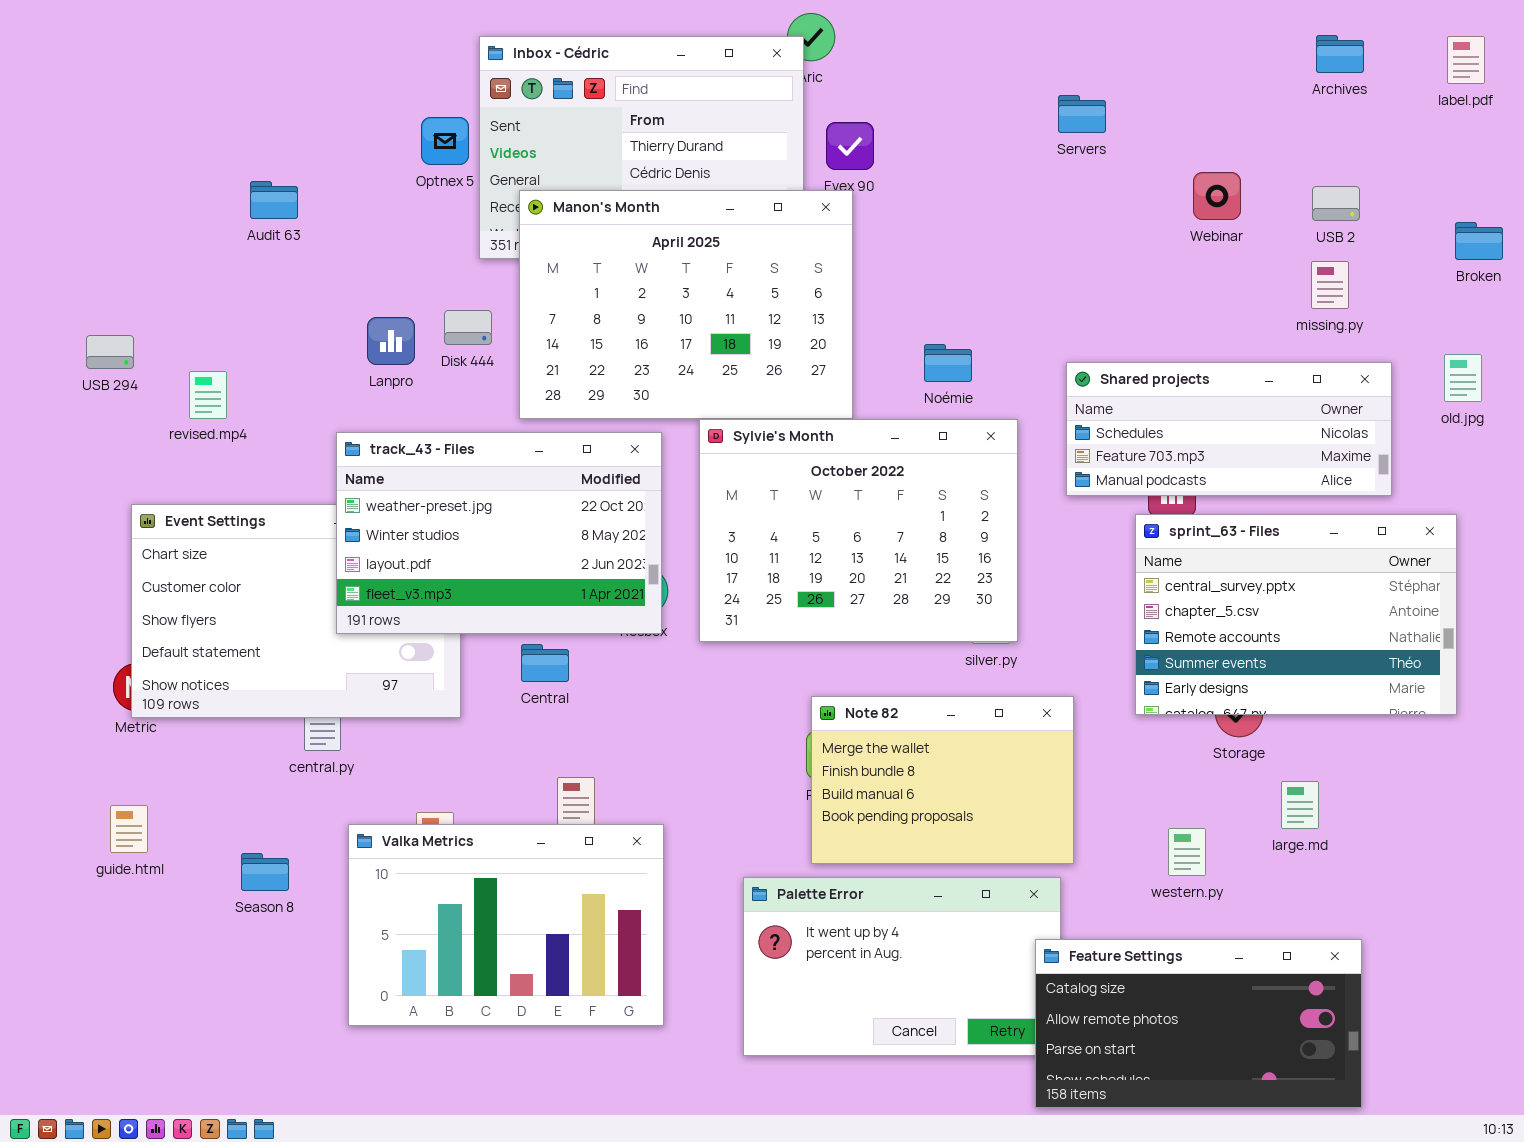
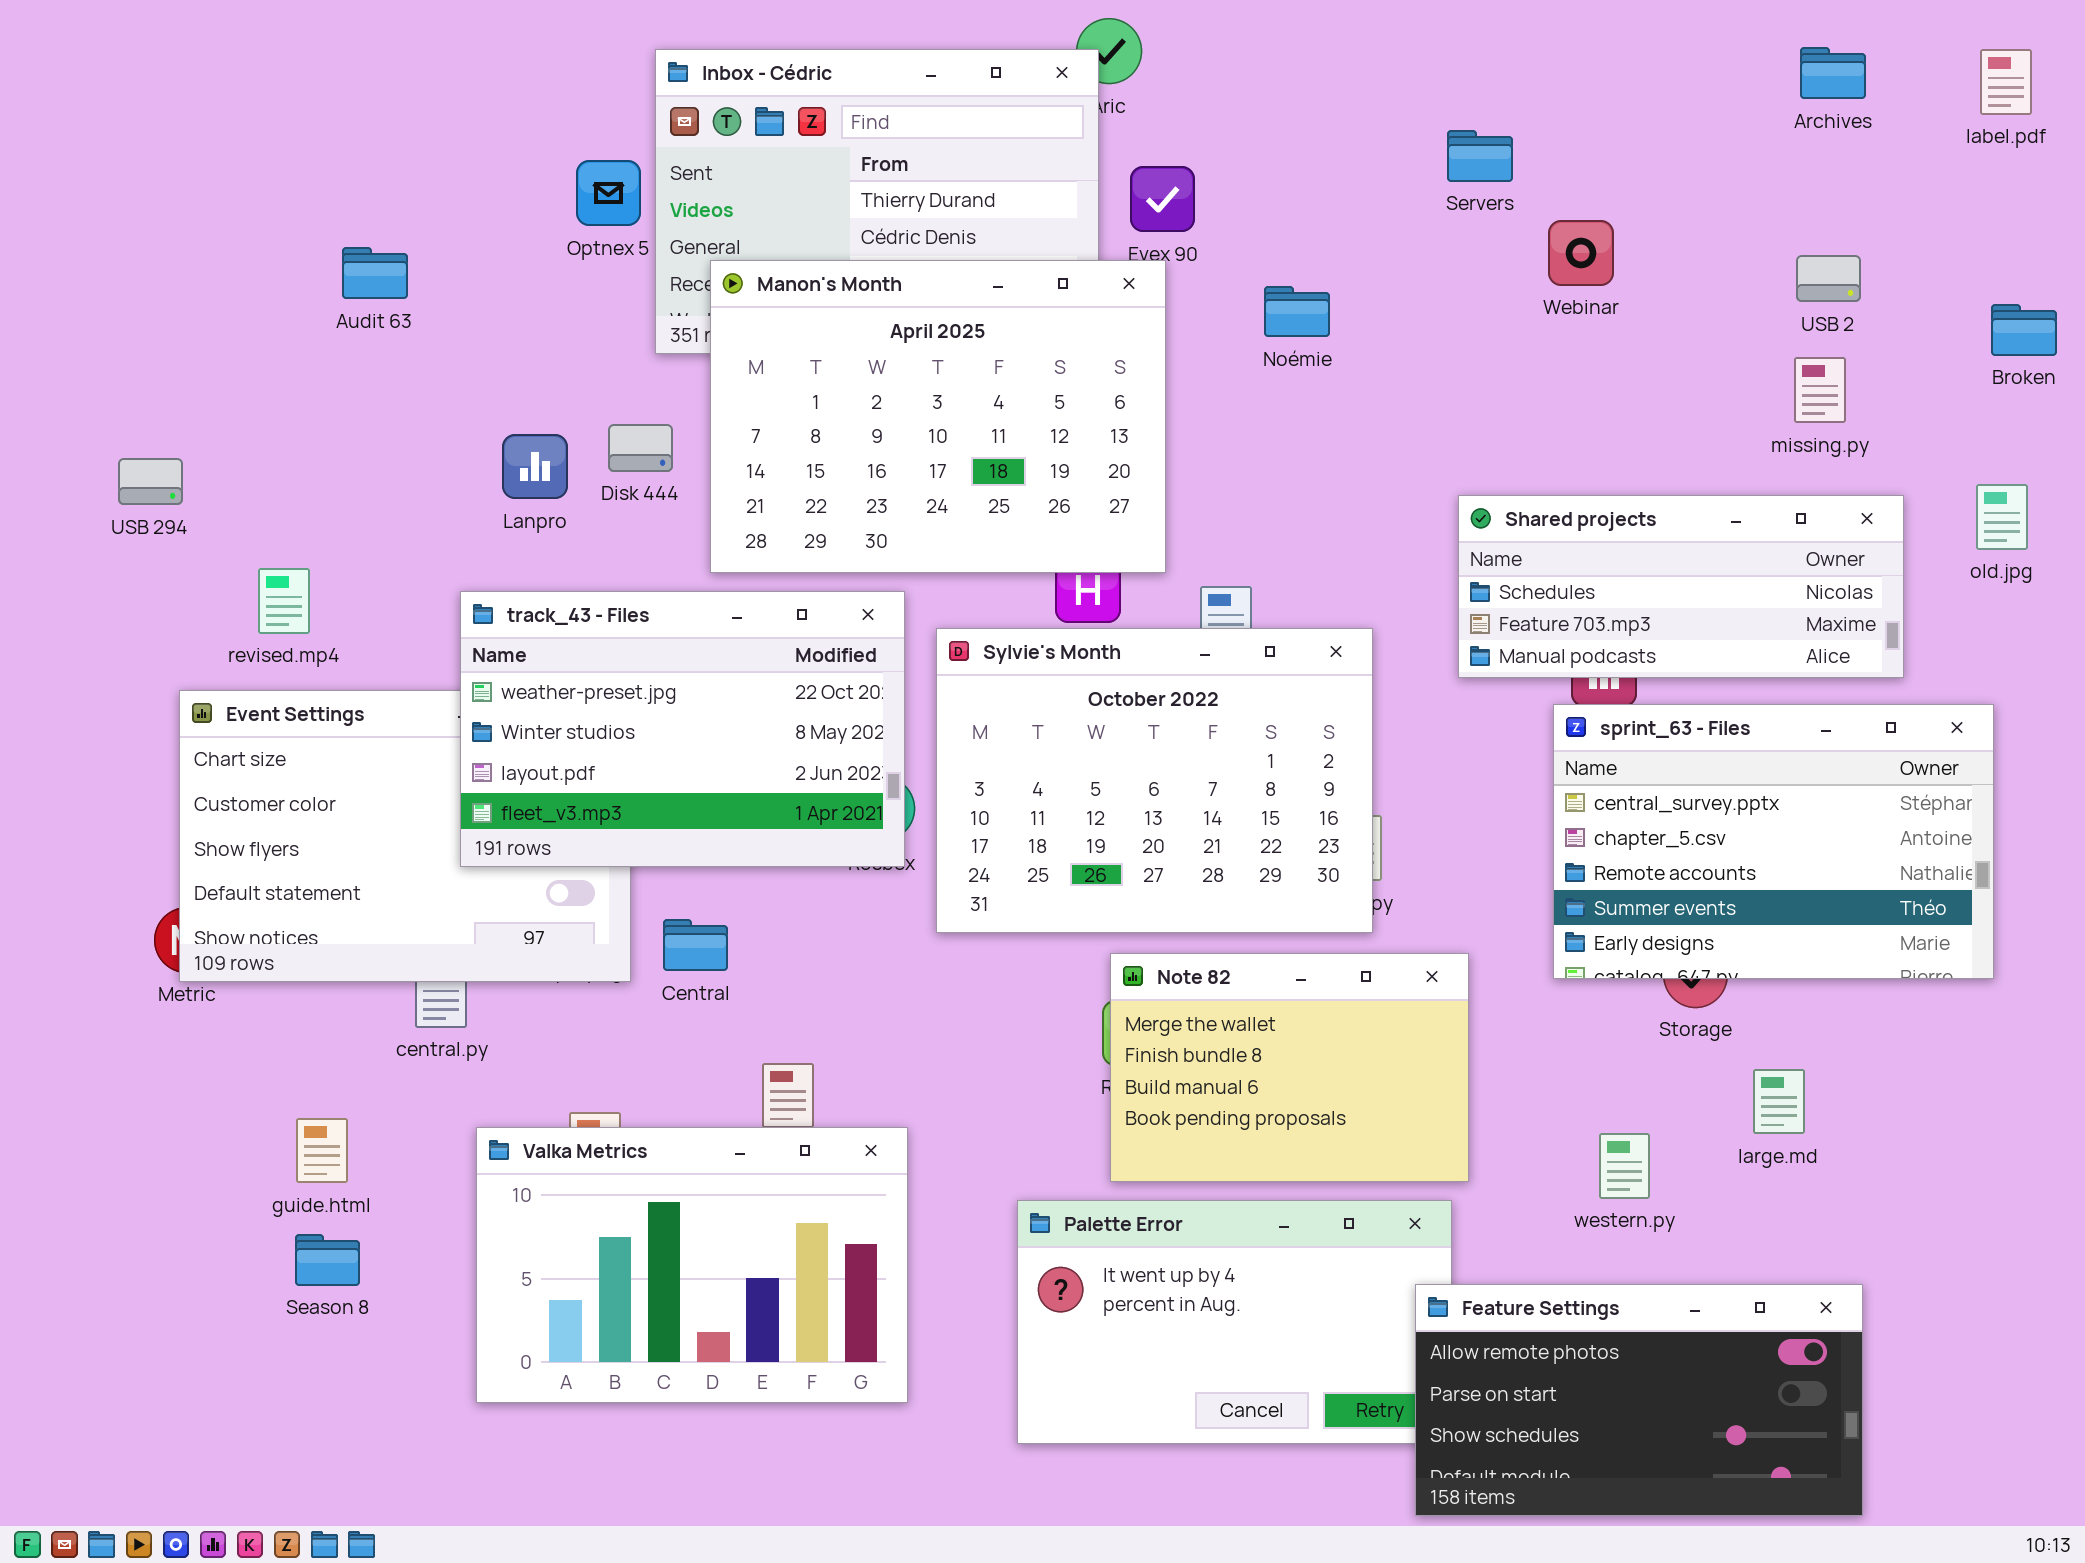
Webinar: [1193,172,1241,220] -> [1548,220,1614,286], moved
Noémie: [924,344,972,382] -> [1264,286,1330,337], moved
revised.mp4: [189,371,227,419] -> [258,568,310,634], moved
Sylvie's Month: [699,419,1018,642] -> [936,628,1373,933], moved
Central: [521,644,569,682] -> [663,919,728,971], moved
guide.html: [110,805,148,853] -> [296,1118,348,1183], moved
Season 8: [241,853,289,891] -> [295,1234,360,1286], moved
Feature Settings: [1035,939,1362,1108] -> [1415,1284,1863,1516], scrolled down 1 row

